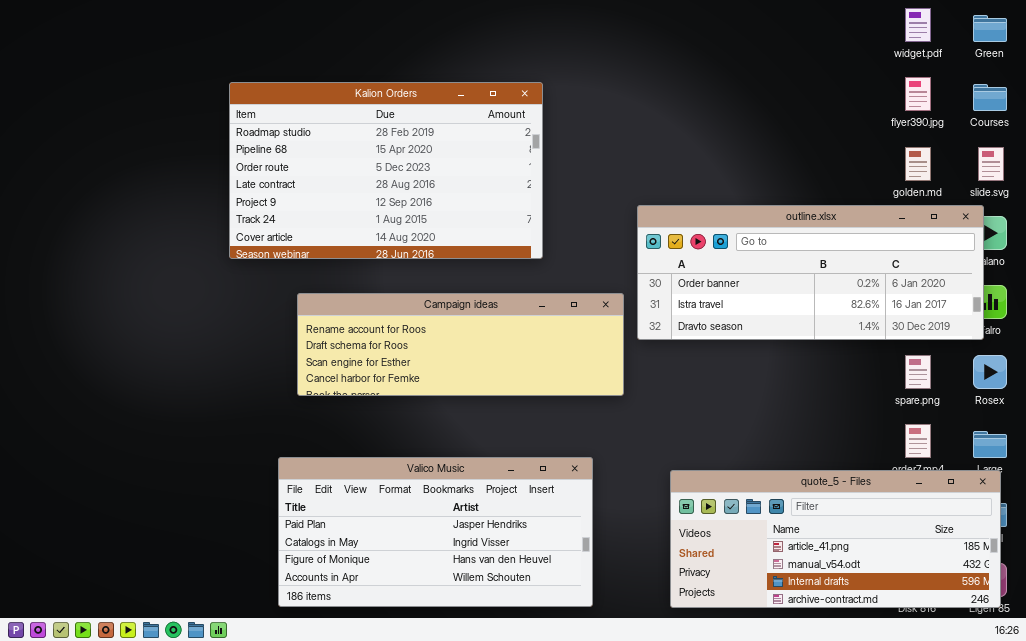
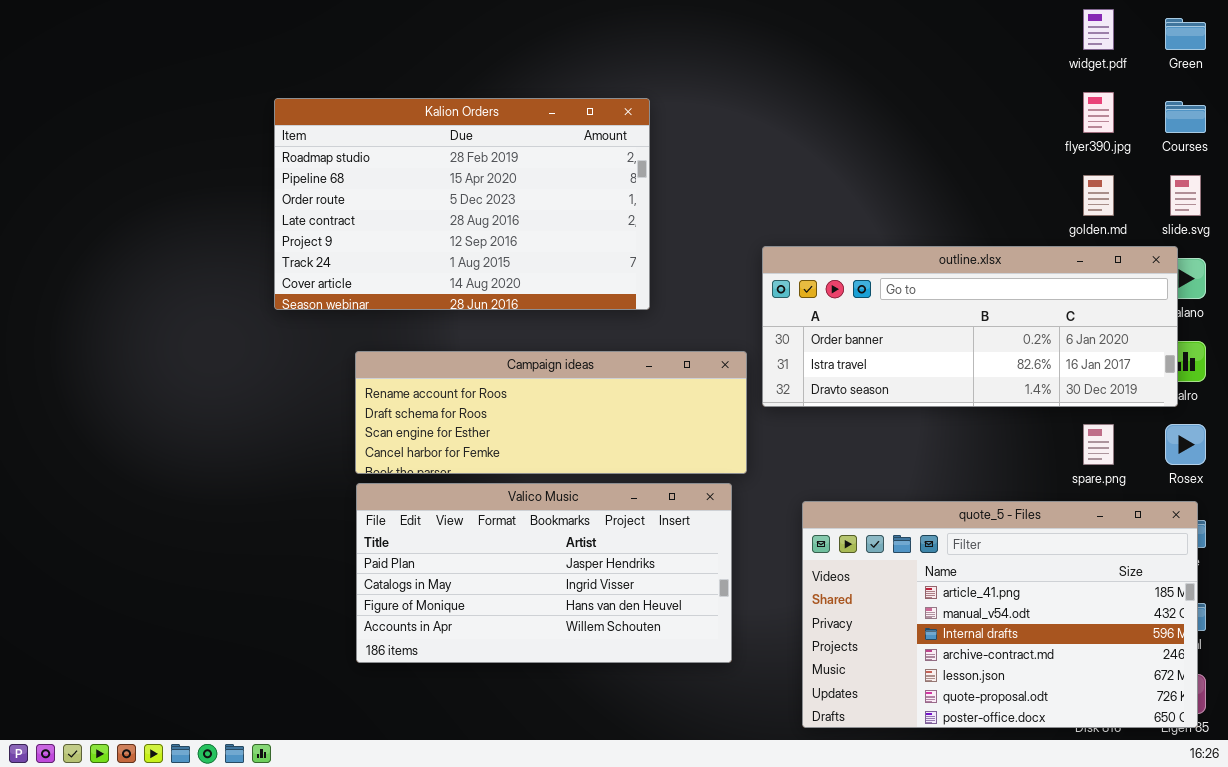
Valico Music: [278,457,593,607] -> [356,483,732,663], moved
quote_5 - Files: [670,470,1001,608] -> [802,501,1198,728], resized

